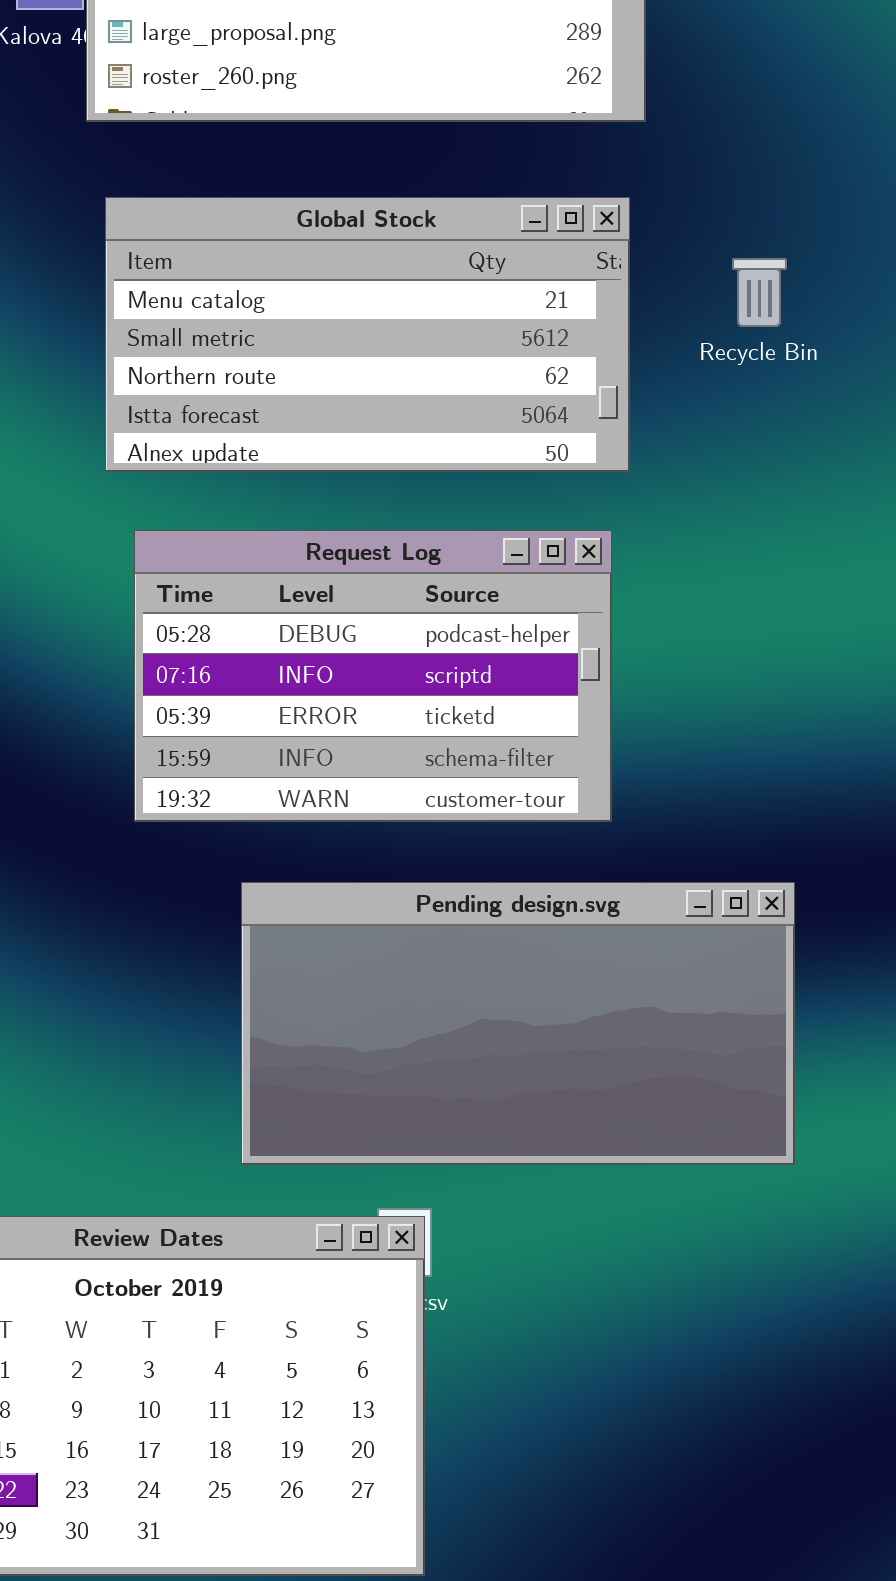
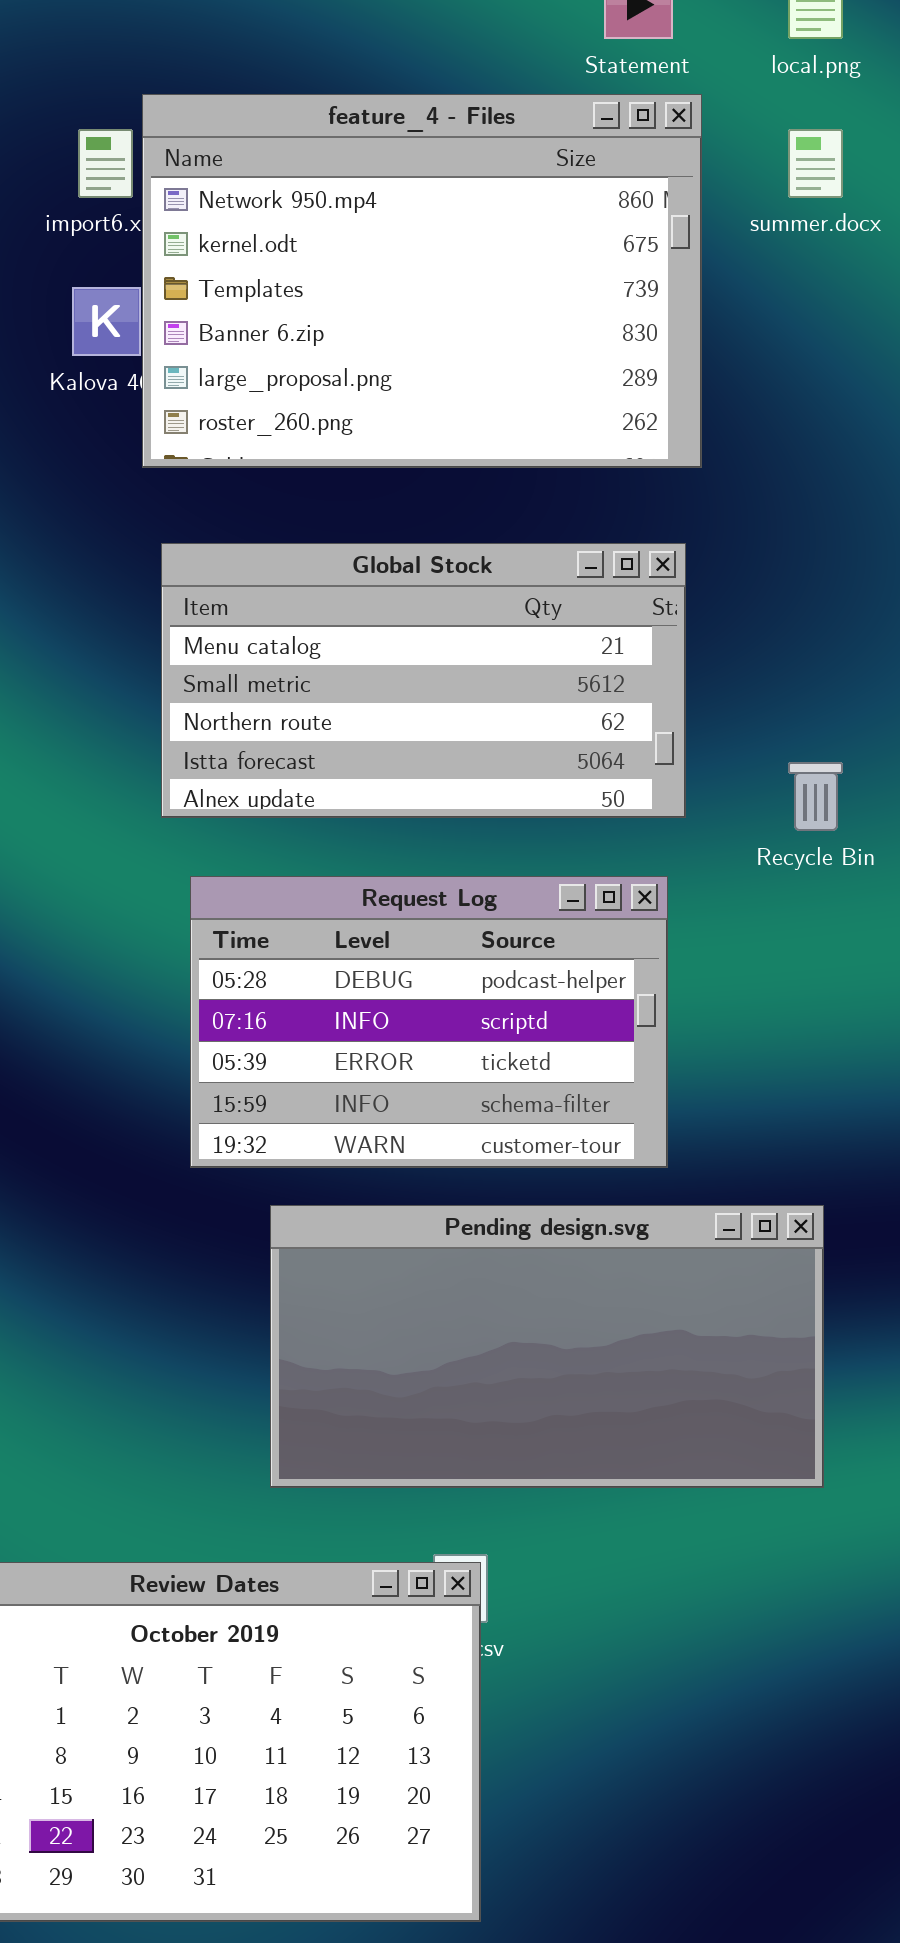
Recycle Bin: [732,258,787,327] -> [788,762,843,831], moved
Pending design.svg: [241,882,795,1165] -> [270,1205,824,1488], moved

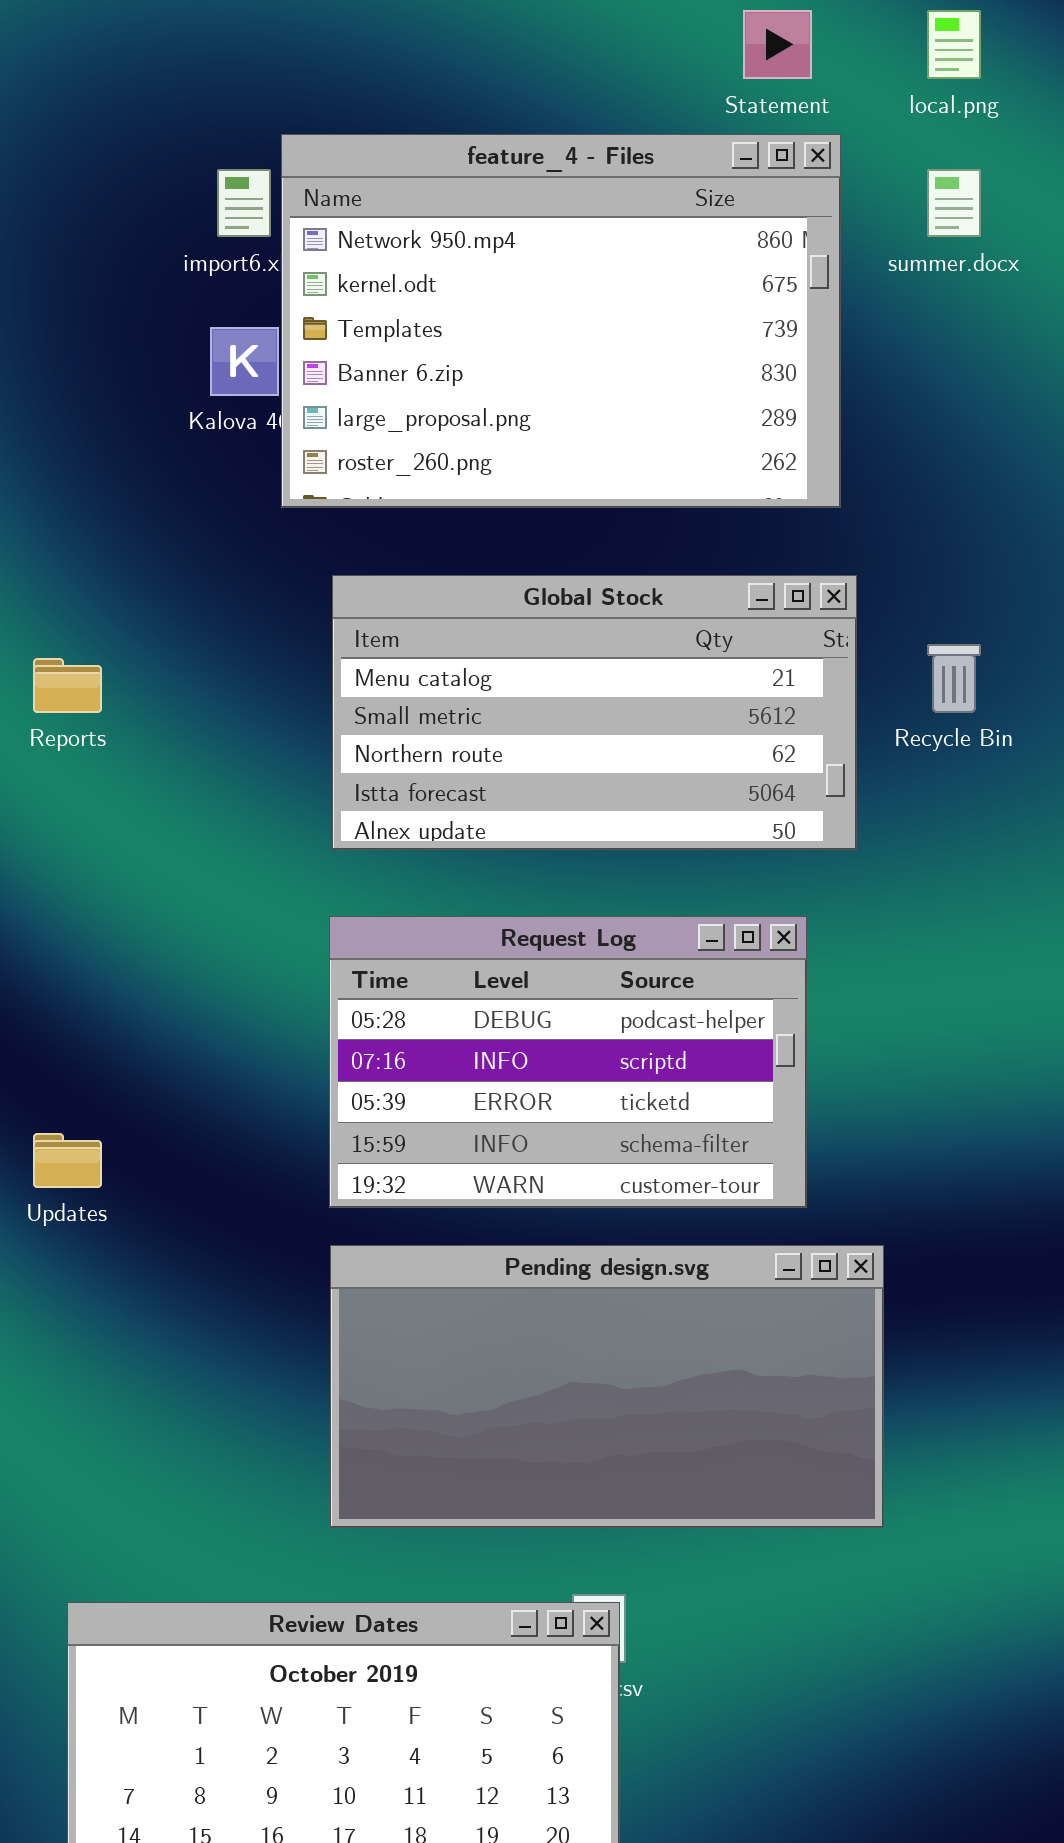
Global Stock: [161,543,686,818] -> [332,575,857,850], moved
Recycle Bin: [788,762,843,831] -> [927,644,981,713], moved
Pending design.svg: [270,1205,824,1488] -> [330,1245,884,1528], moved

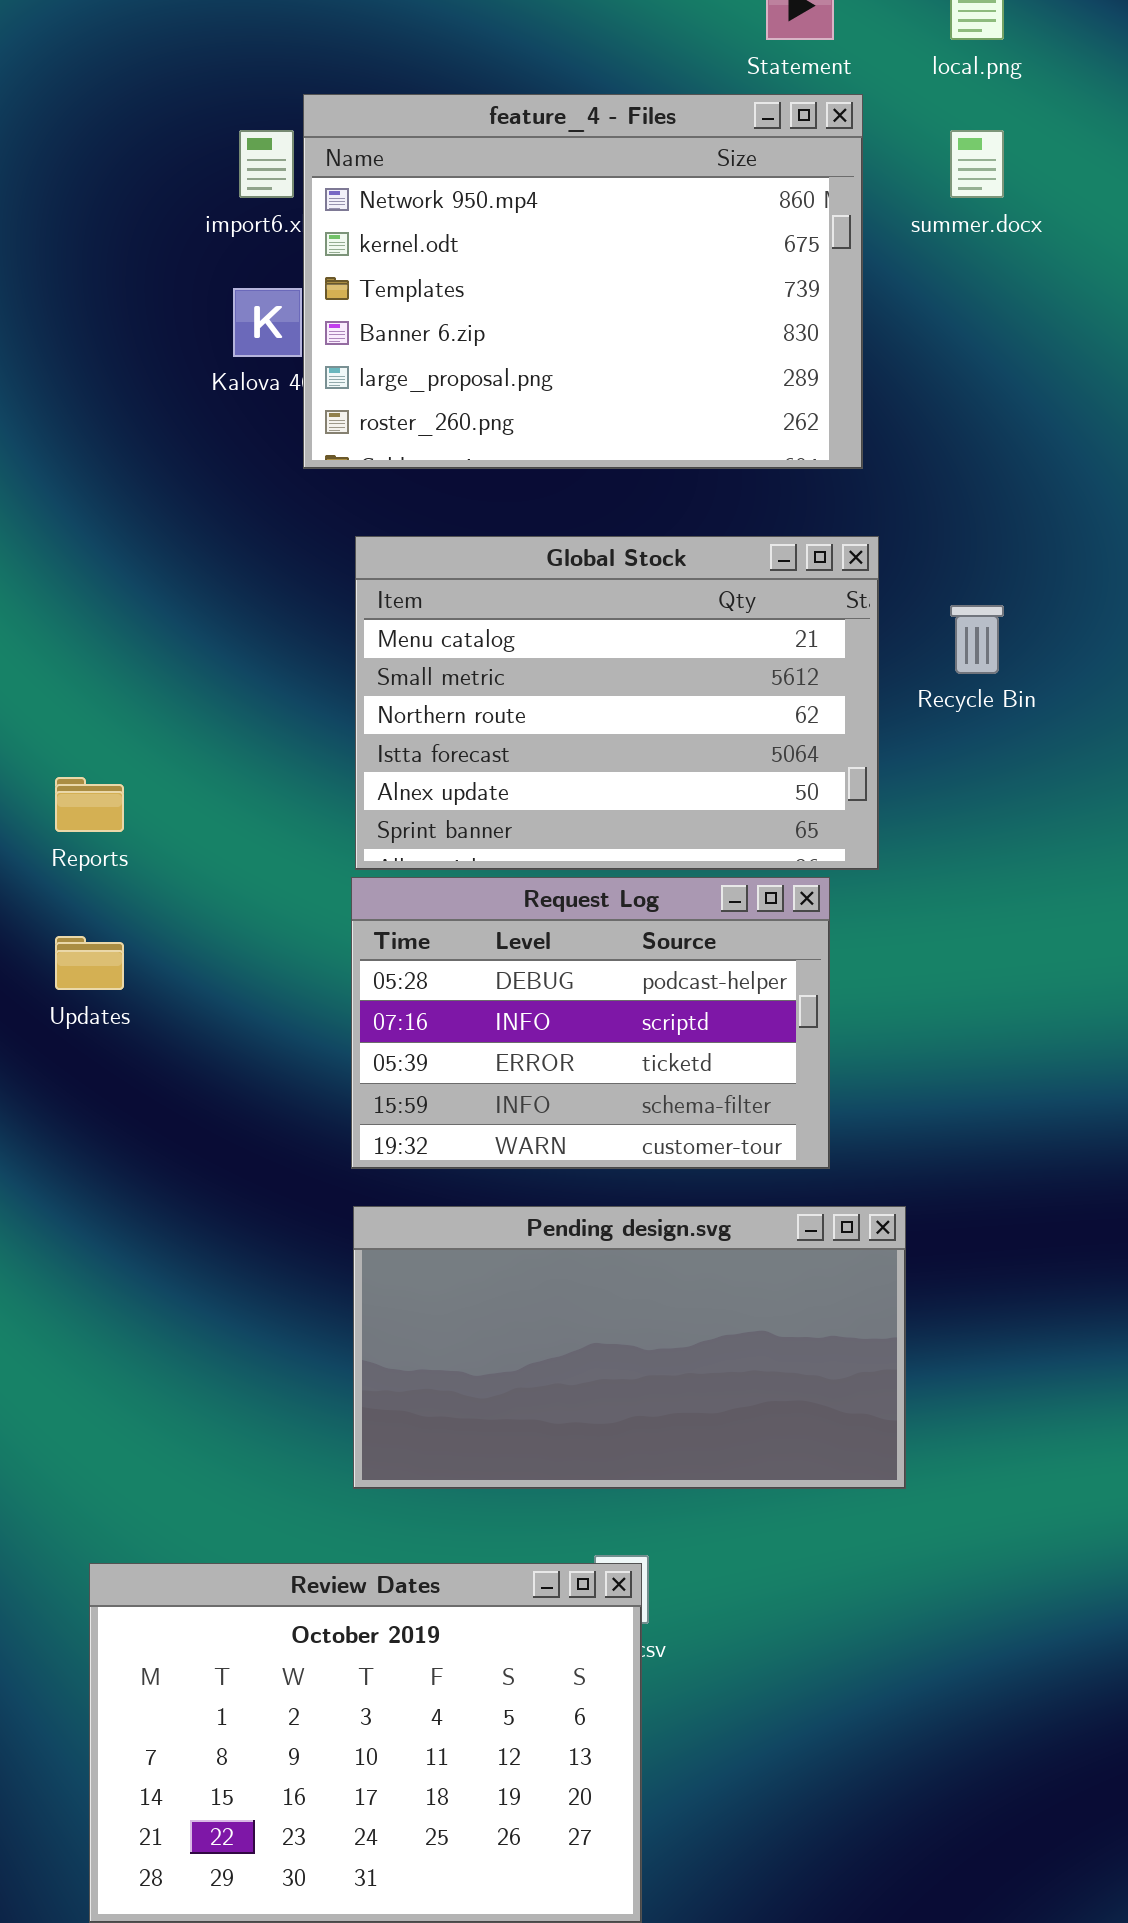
Global Stock: [332,575,857,850] -> [355,536,879,870], resized
Reports: [33,658,102,713] -> [55,777,124,832], moved
Updates: [33,1133,102,1188] -> [55,936,124,990], moved

